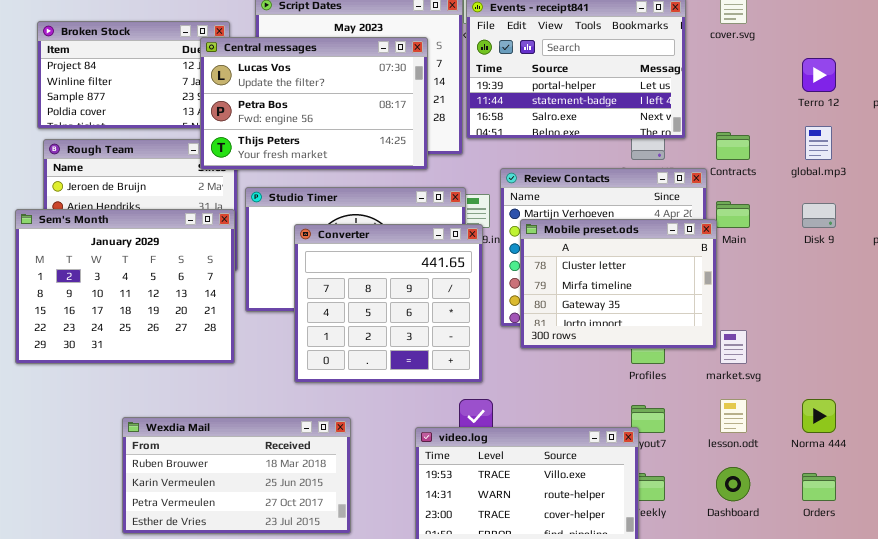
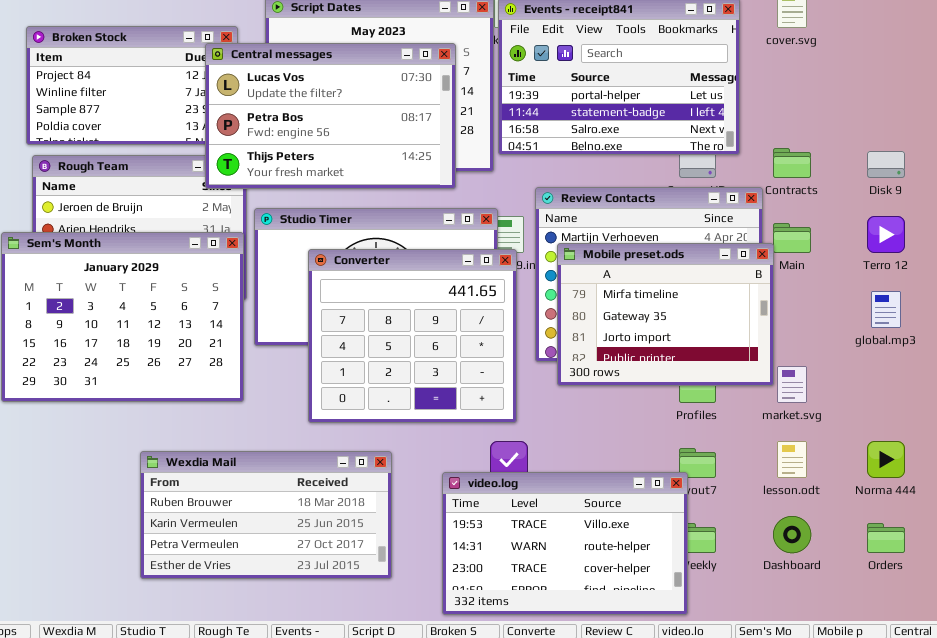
Terro 12: [802,58,836,92] -> [867,216,905,253], moved
global.mp3: [805,126,832,160] -> [871,291,901,328], moved
Disk 9: [802,203,836,228] -> [867,151,905,178], moved
Mobile preset.ods: [520,219,717,349] -> [557,243,774,386], scrolled down 1 row
Wexdia Mail: [122,417,351,534] -> [140,451,392,579], moved

